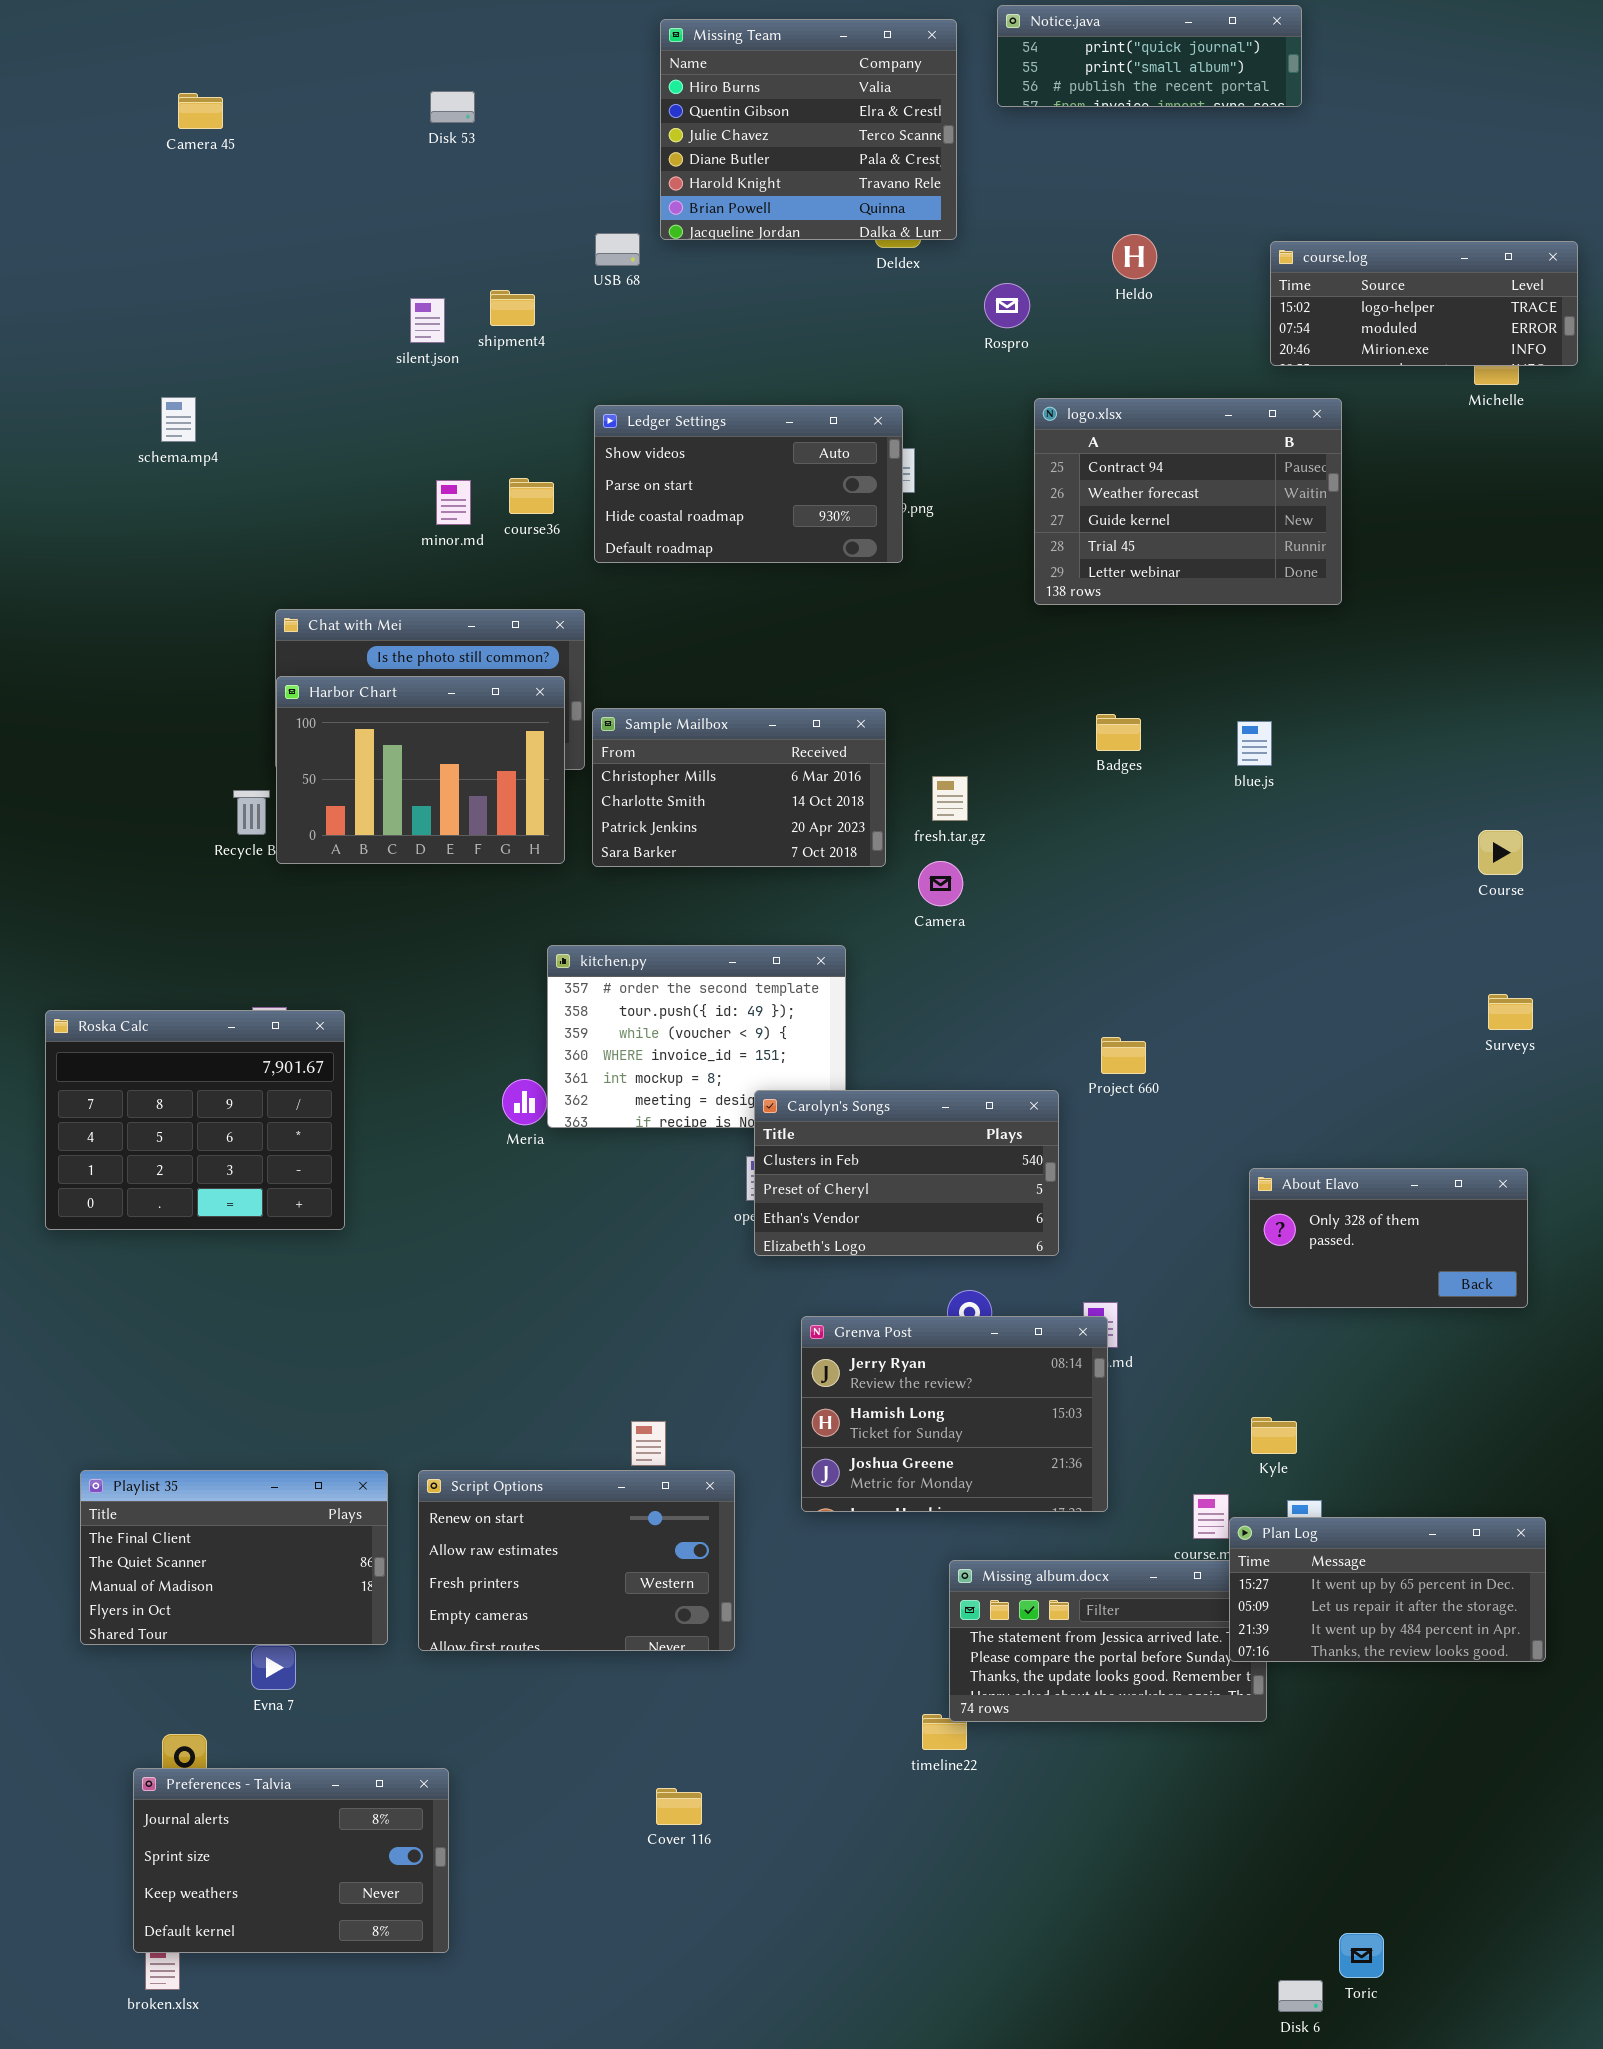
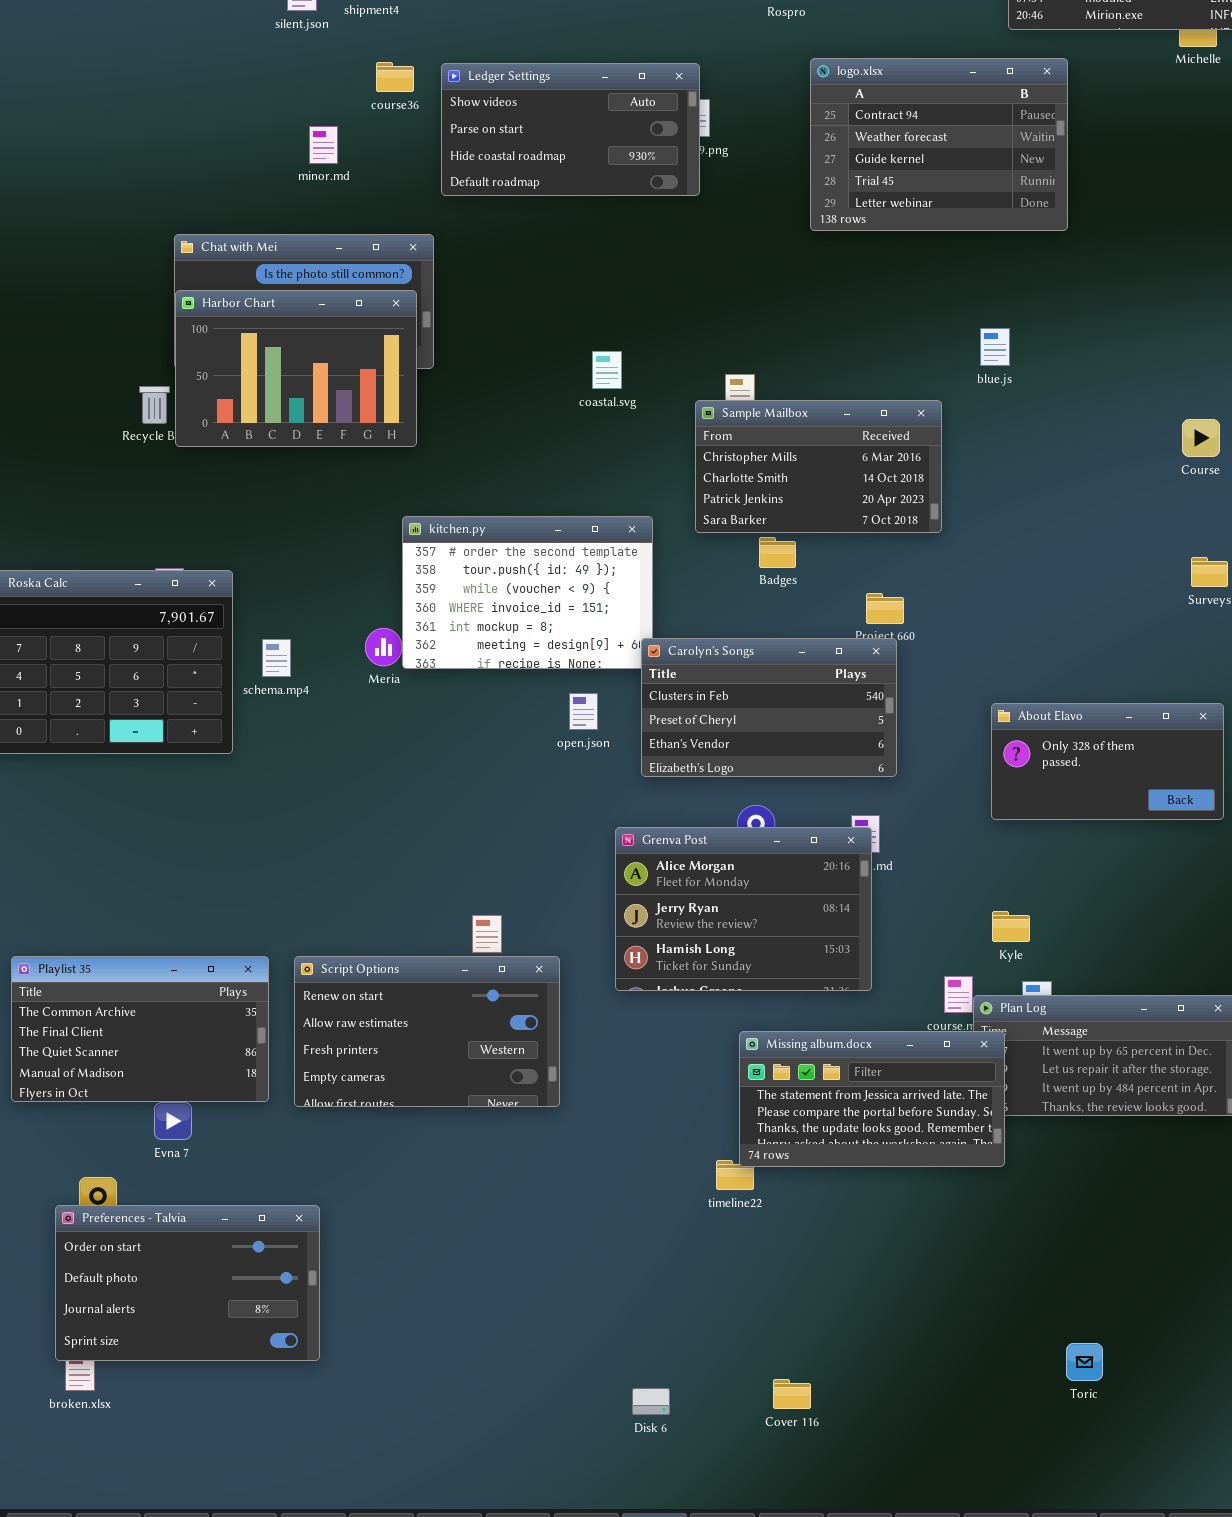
schema.mp4: [161,397,196,442] -> [262,639,291,677], moved
course36: [509,478,554,514] -> [376,62,414,92], moved
Sample Mailbox: [592,708,886,867] -> [695,400,942,533], moved
Badges: [1096,714,1141,751] -> [759,537,796,568], moved
Carolyn's Songs: [754,1090,1059,1256] -> [641,638,897,777], moved
Grenva Post: [801,1316,1108,1512] -> [615,827,872,991], scrolled up 1 row
Playlist 35: [80,1470,388,1645] -> [11,956,269,1102], scrolled up 1 row
Missing album.docx: [949,1560,1267,1722] -> [739,1031,1005,1167], raised
Preferences - Talvia: [133,1768,449,1953] -> [55,1205,320,1361], scrolled up 2 rows
Cover 116: [656,1788,702,1825] -> [773,1379,811,1409], moved
Disk 6: [1278,1980,1323,2012] -> [632,1388,670,1415], moved

